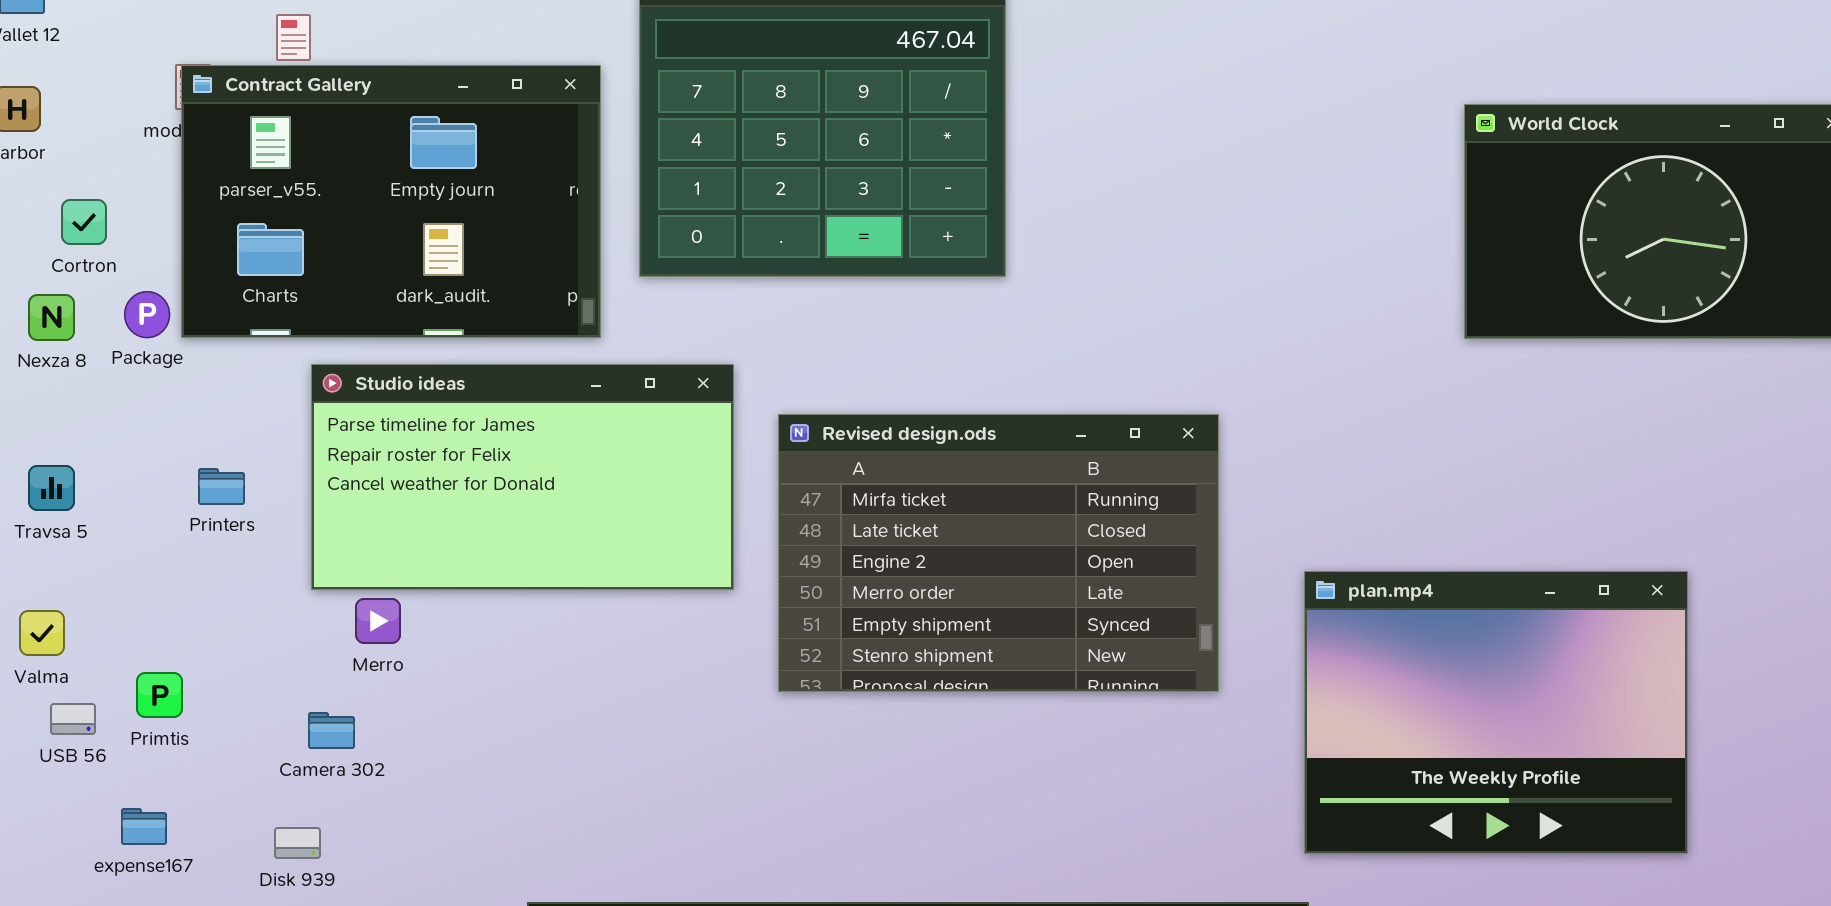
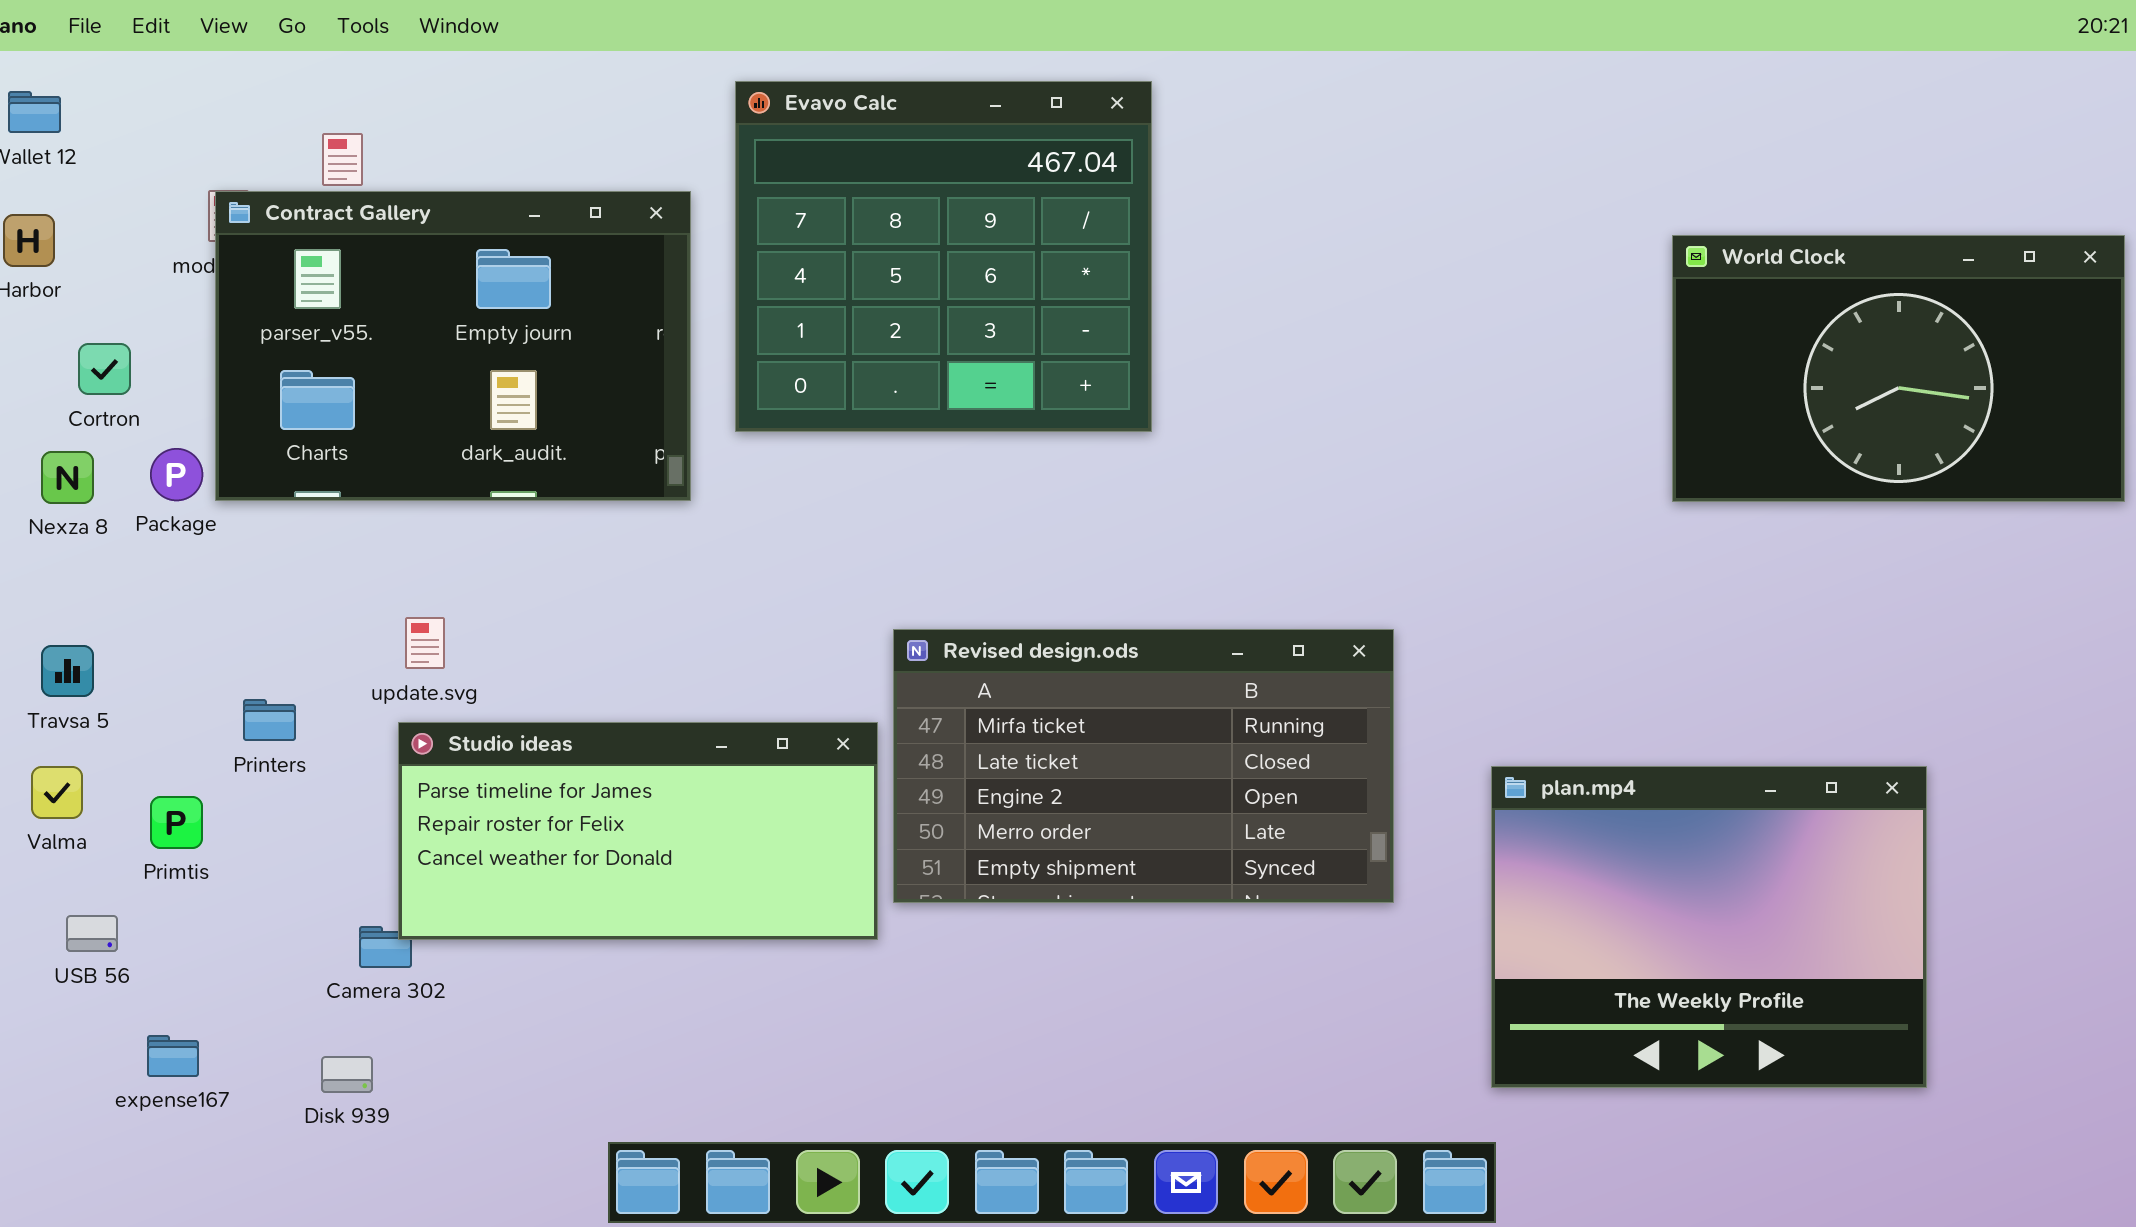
Studio ideas: [311,364,734,590] -> [398,722,878,940], moved, resized
Revised design.ods: [778,414,1219,692] -> [893,629,1394,903], resized
Printers: [198,468,245,505] -> [243,699,296,741], moved
Valma: [19,610,65,656] -> [31,766,83,819], moved
Primtis: [136,672,183,718] -> [150,796,203,849], moved

